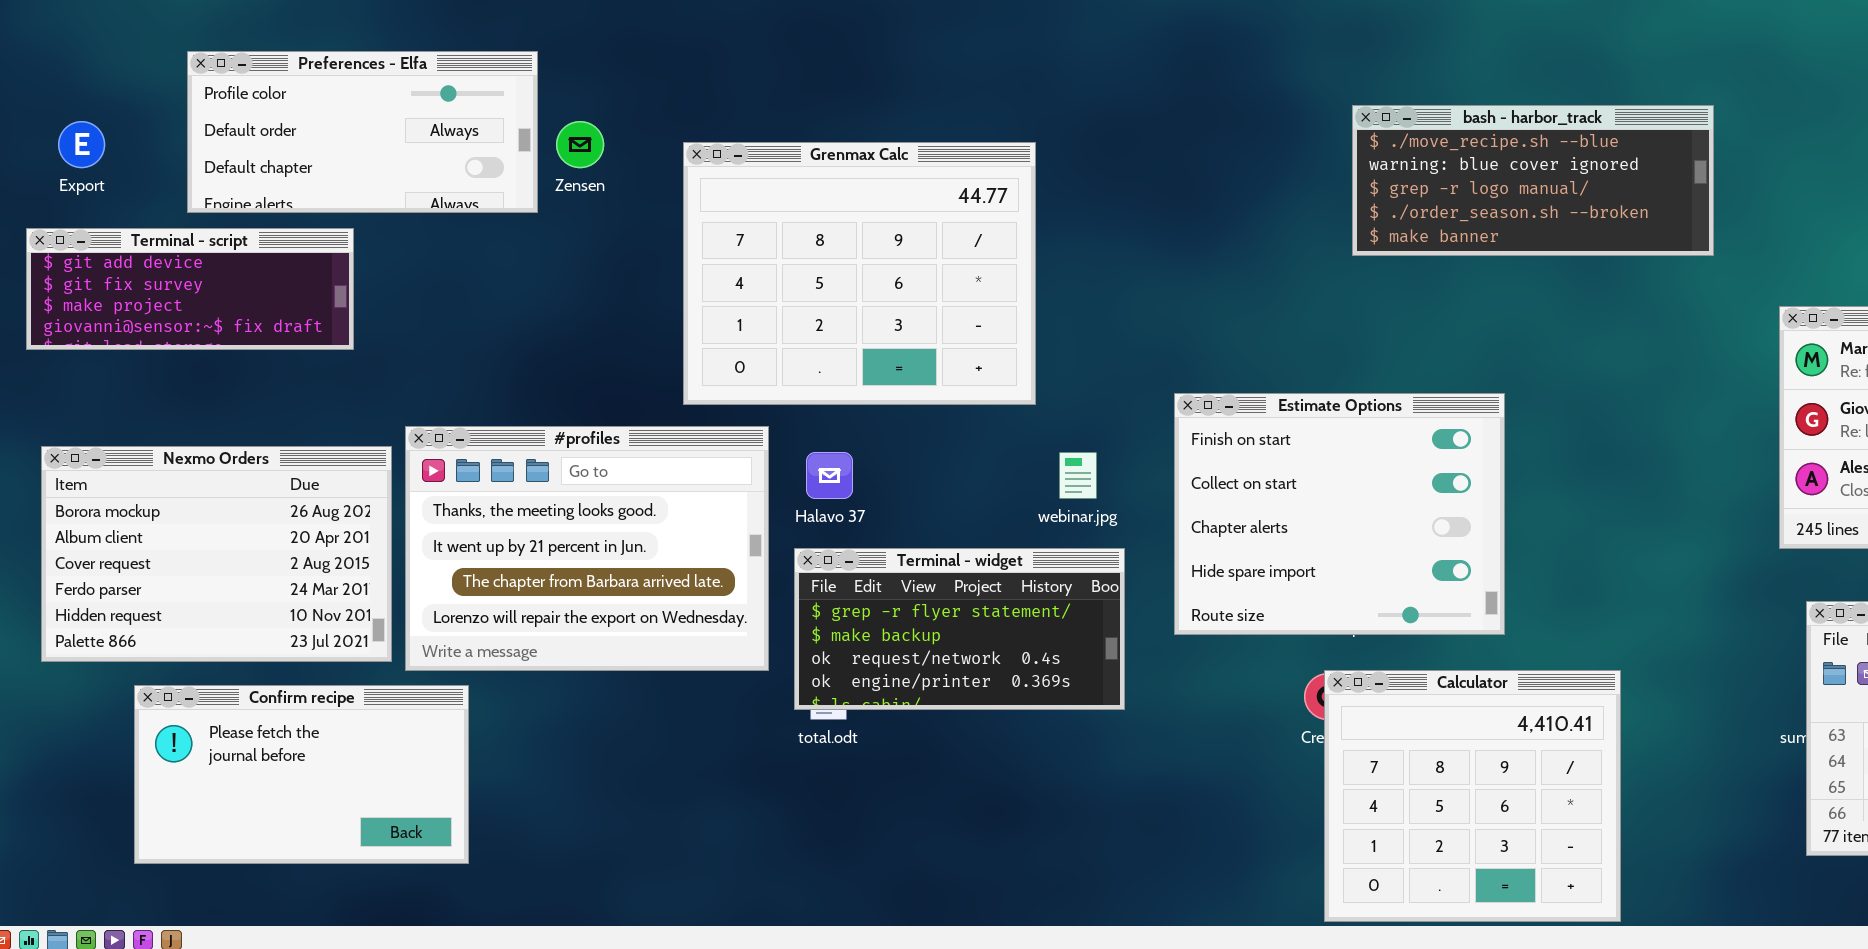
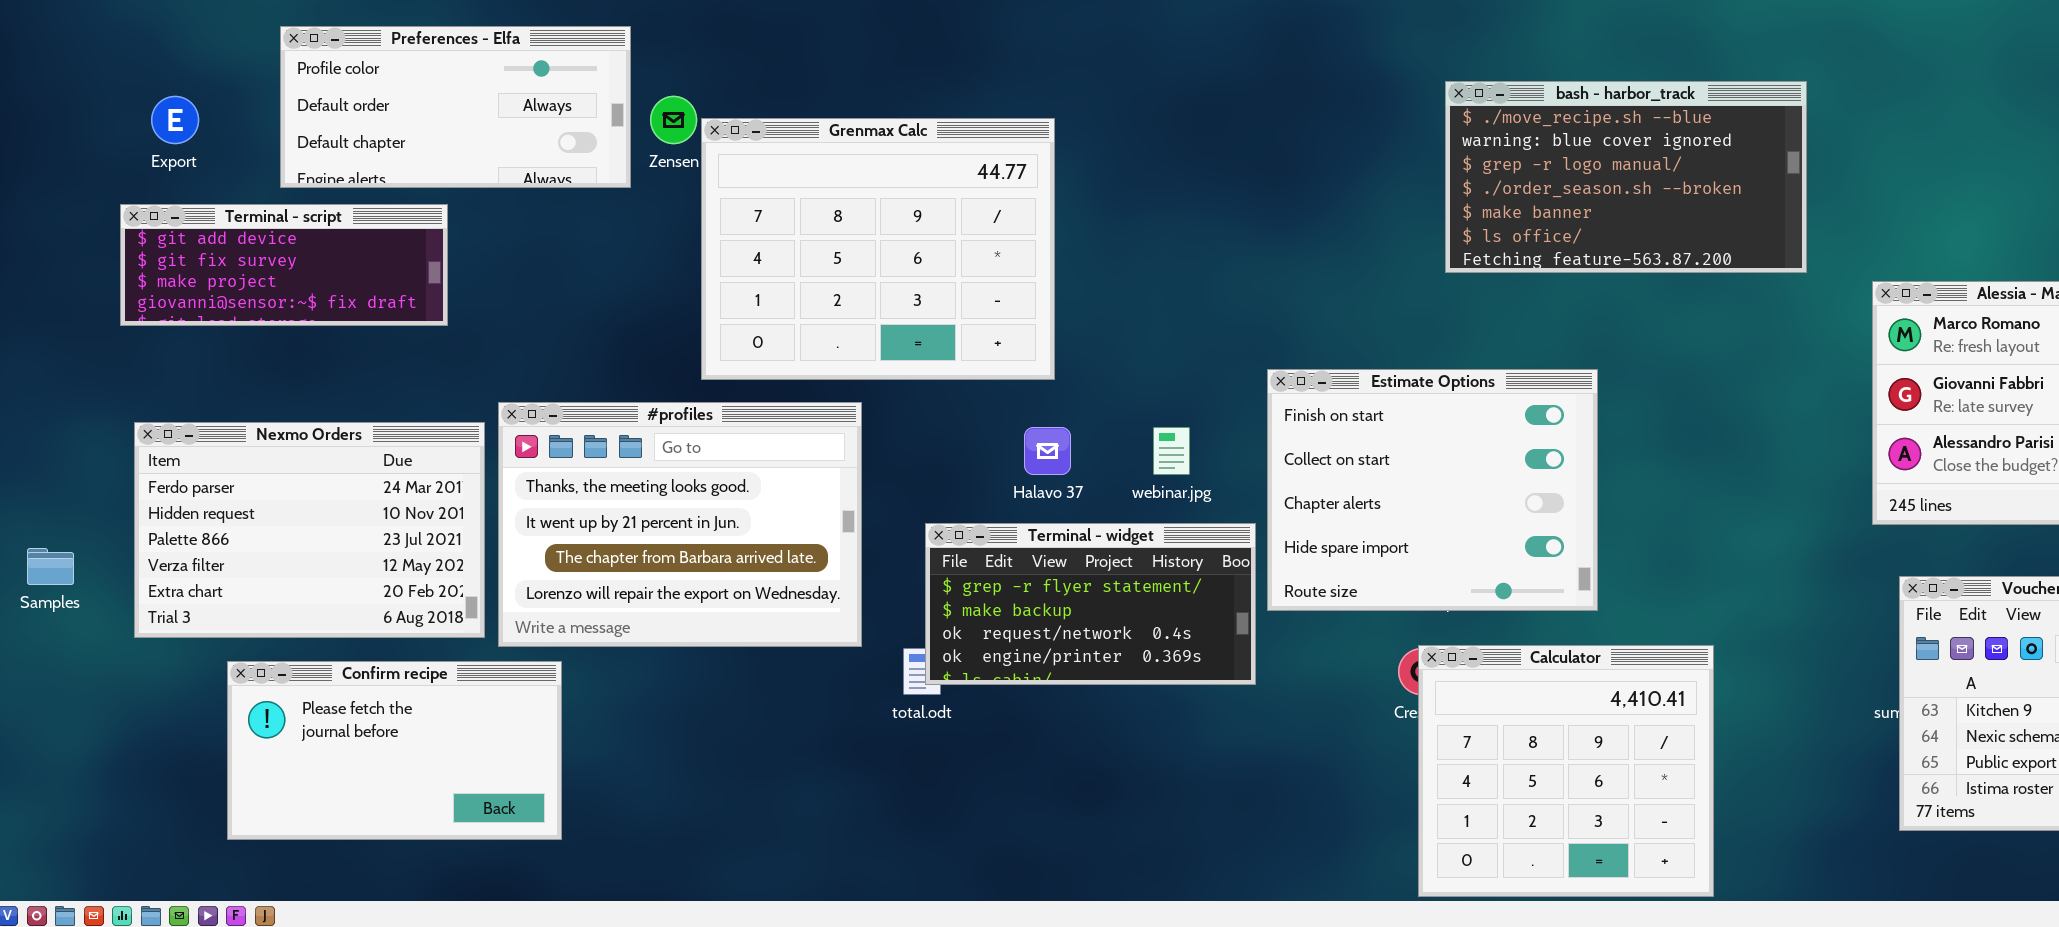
bash - harbor_track: [1352,105,1714,256] -> [1445,81,1807,273], resized
Grenmax Calc: [683,142,1036,405] -> [701,118,1055,380], moved
Nexmo Orders: [41,446,392,662] -> [134,422,485,638], scrolled down 3 rows
Halavo 37: [806,452,853,499] -> [1024,427,1071,475], moved
Terminal - widget: [794,548,1125,710] -> [925,523,1256,685], moved

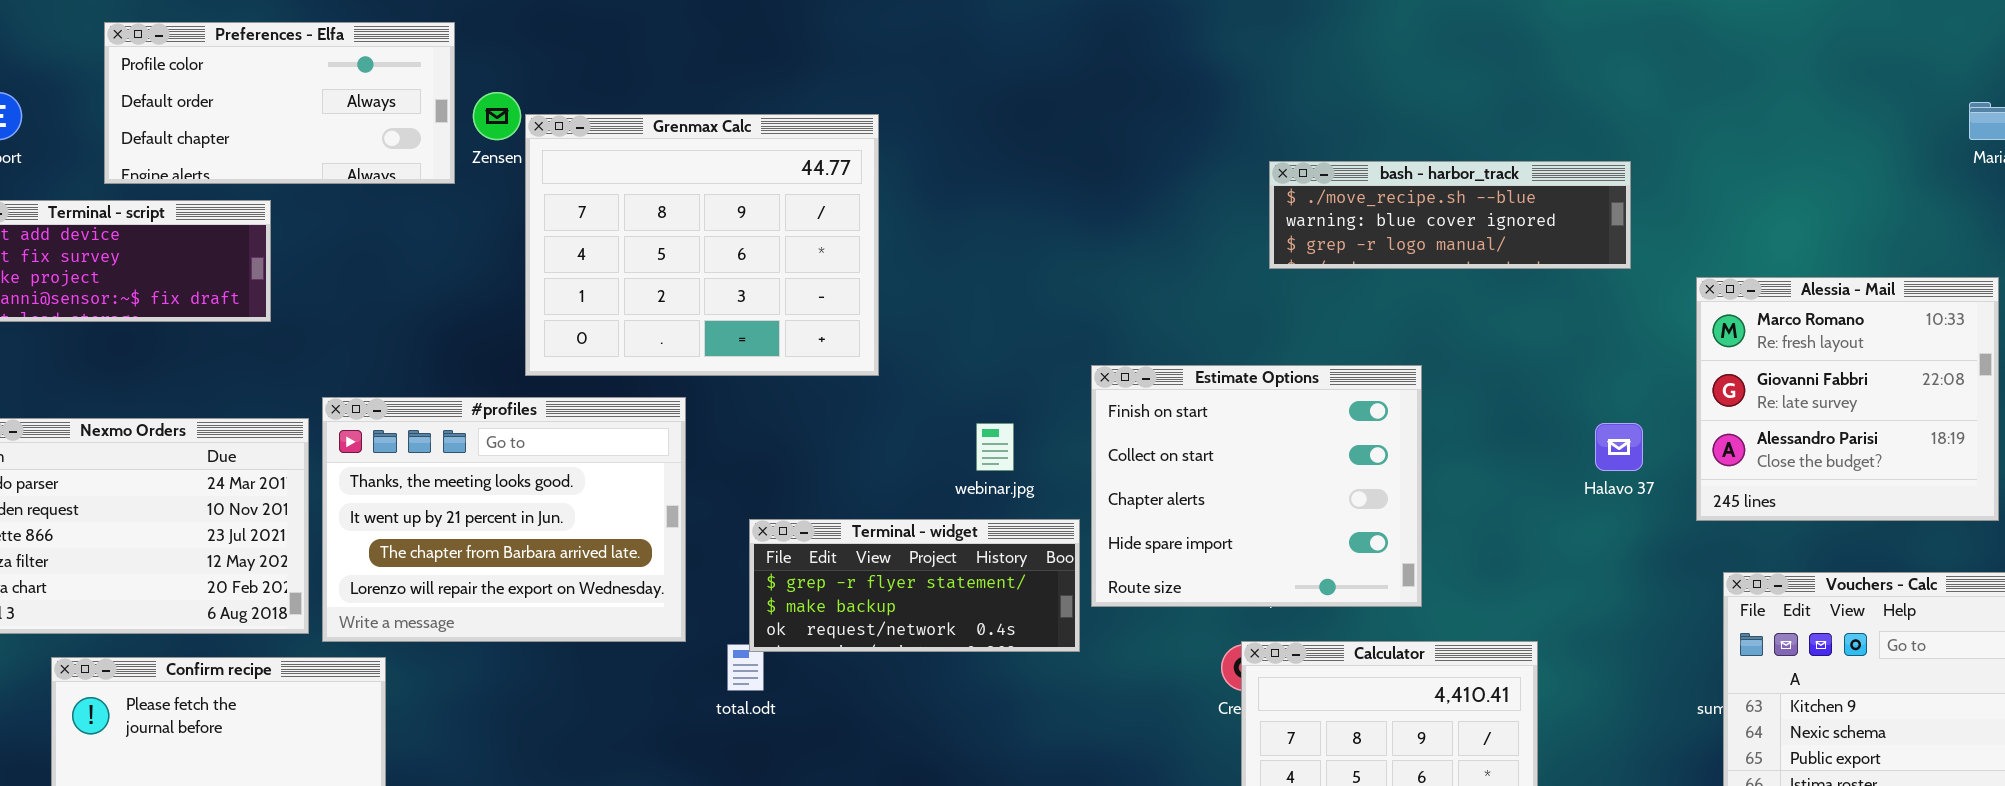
bash - harbor_track: [1445,81,1807,273] -> [1269,161,1631,269], resized
Halavo 37: [1024,427,1071,475] -> [1595,423,1643,471], moved
Terminal - widget: [925,523,1256,685] -> [749,519,1080,652], resized

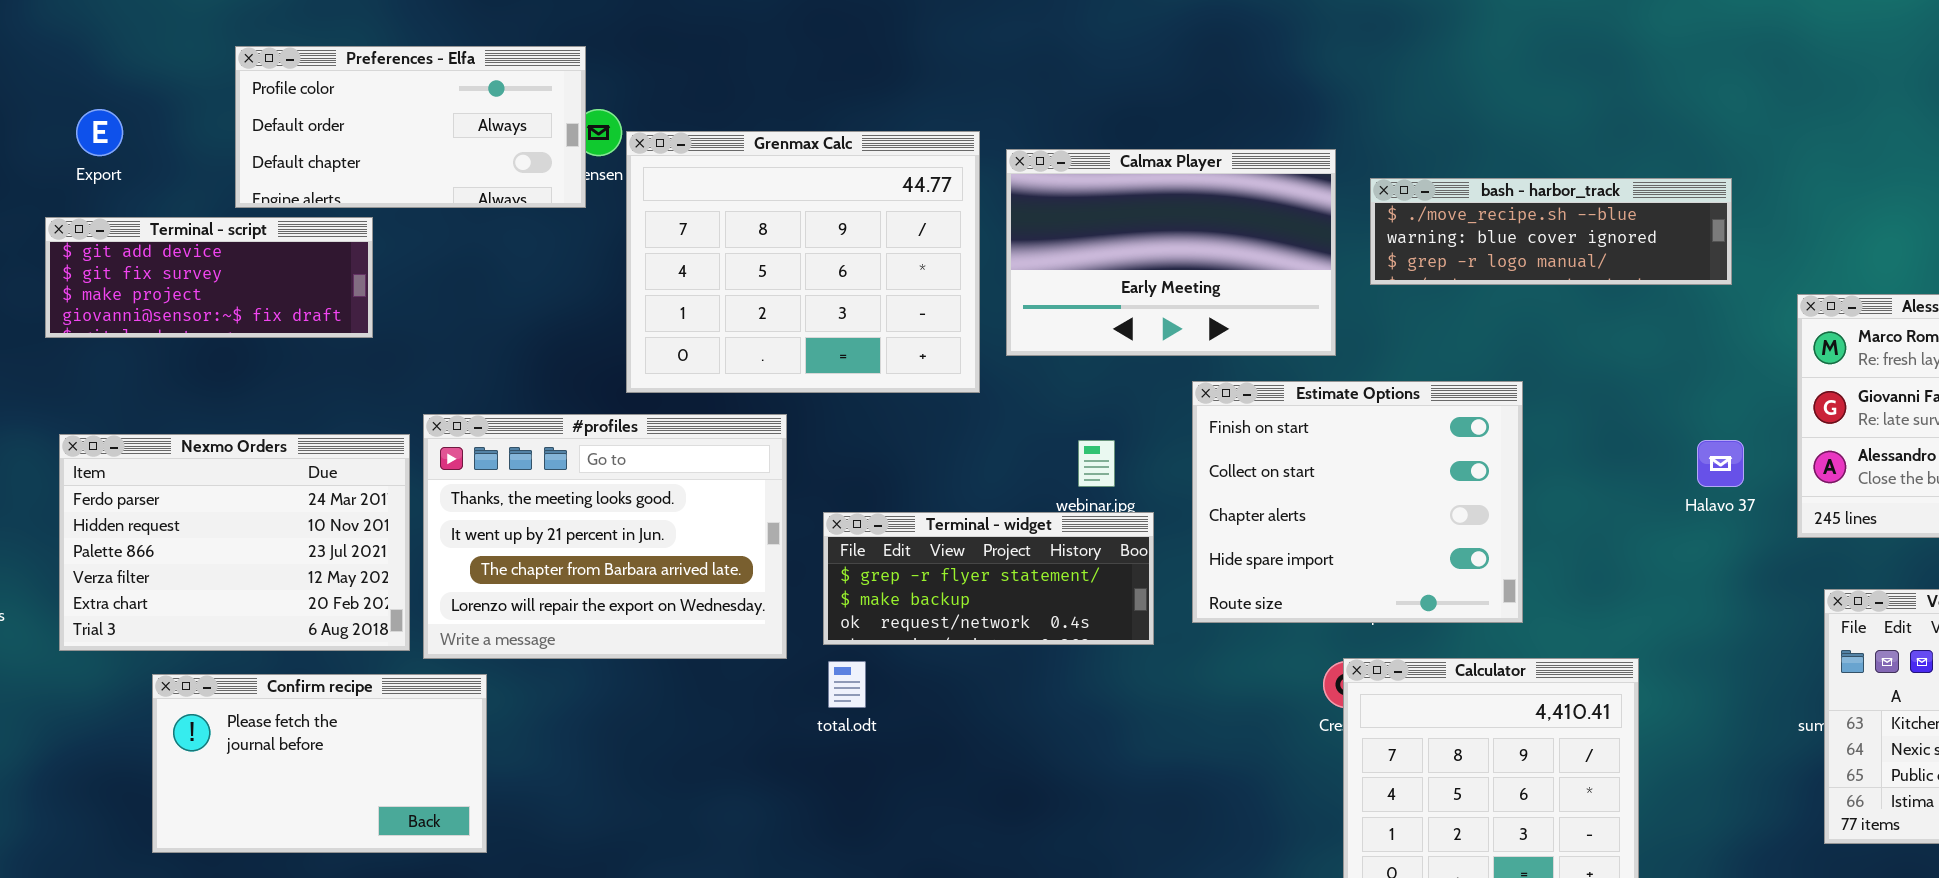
Preferences - Elfa: [104,22,455,184] -> [235,46,586,208], moved
Calmax Player: none -> [1006,149,1336,356], opened
Terminal - widget: [749,519,1080,652] -> [823,512,1154,645], moved

